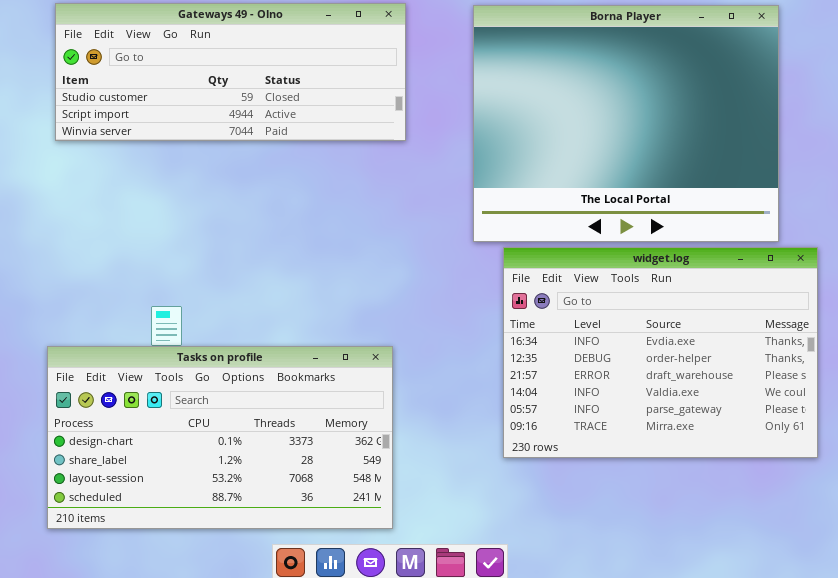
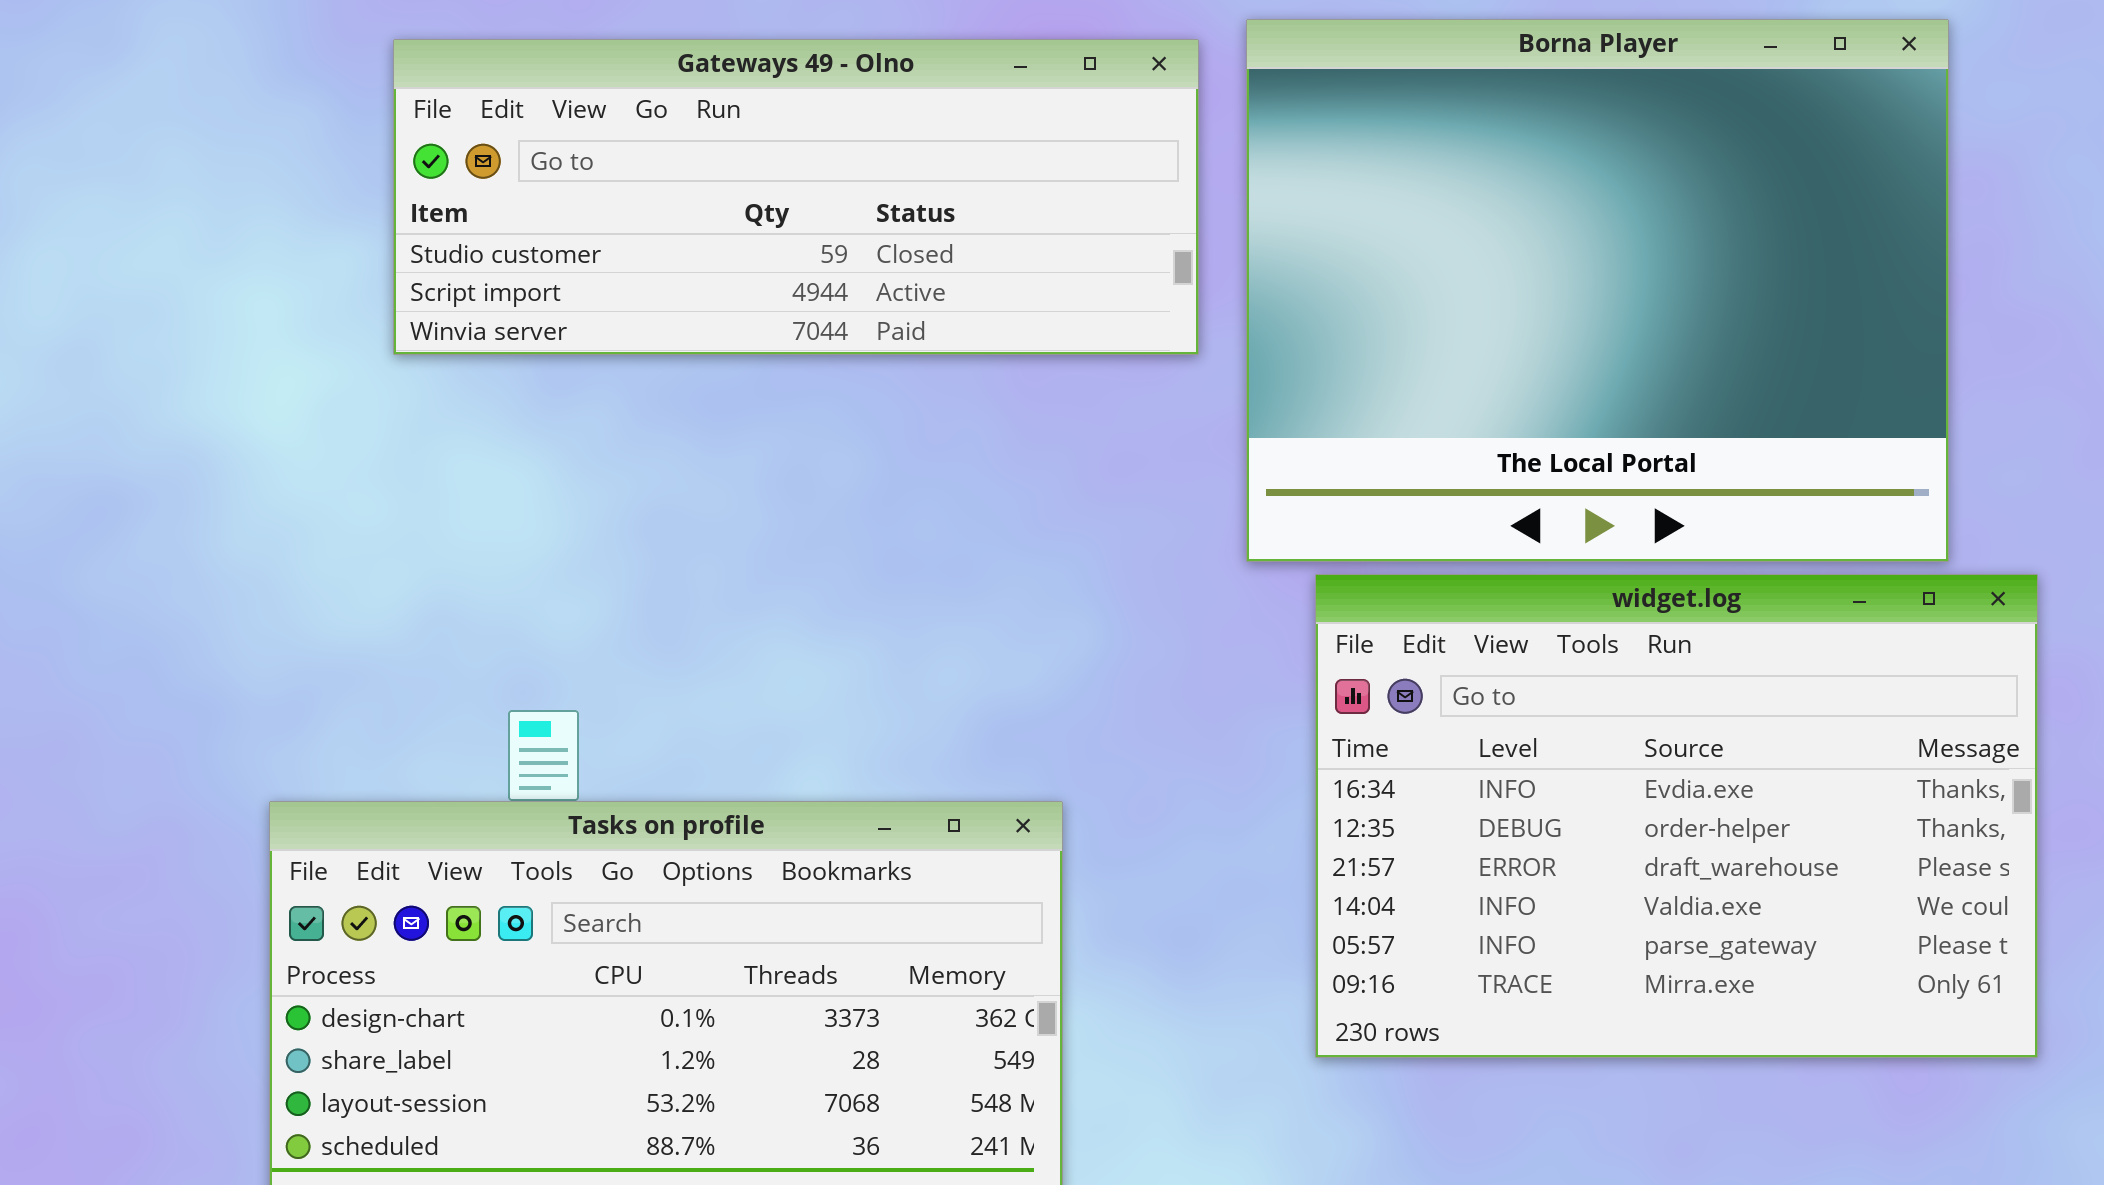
Gateways 49 - Olno: [55,3,406,141] -> [393,39,1199,355], moved

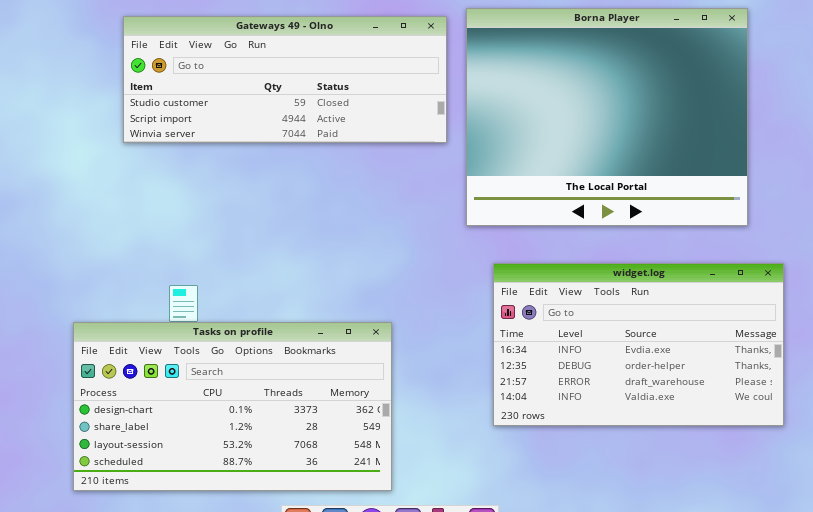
widget.log: [1315,574,2038,1058] -> [493,263,784,426], resized

